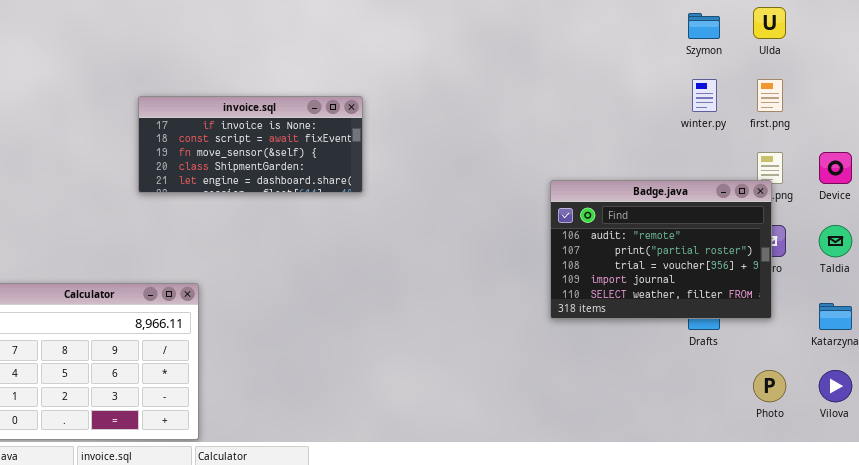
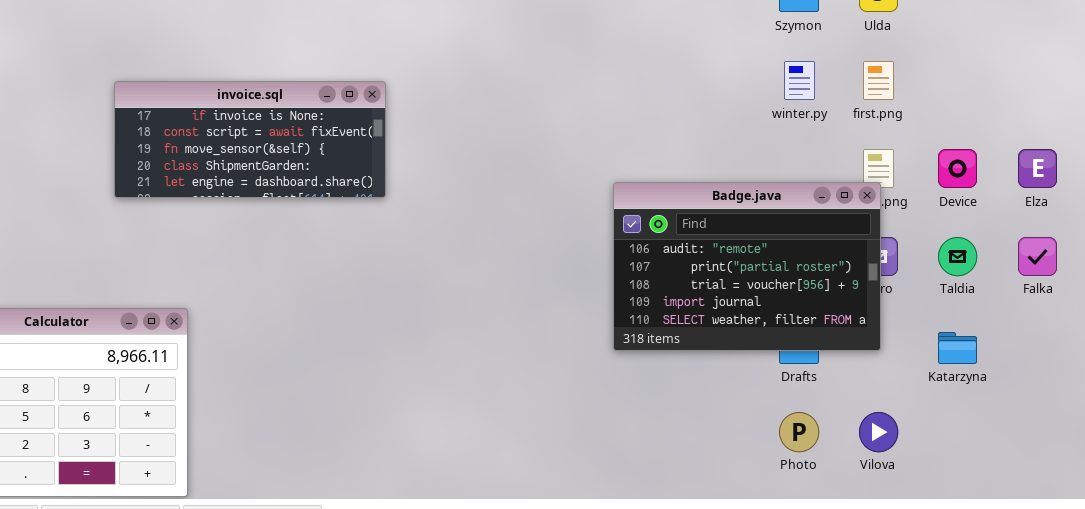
Photo: [753,370,786,402] -> [779,412,819,452], moved
Vilova: [819,370,852,402] -> [859,412,898,452], moved

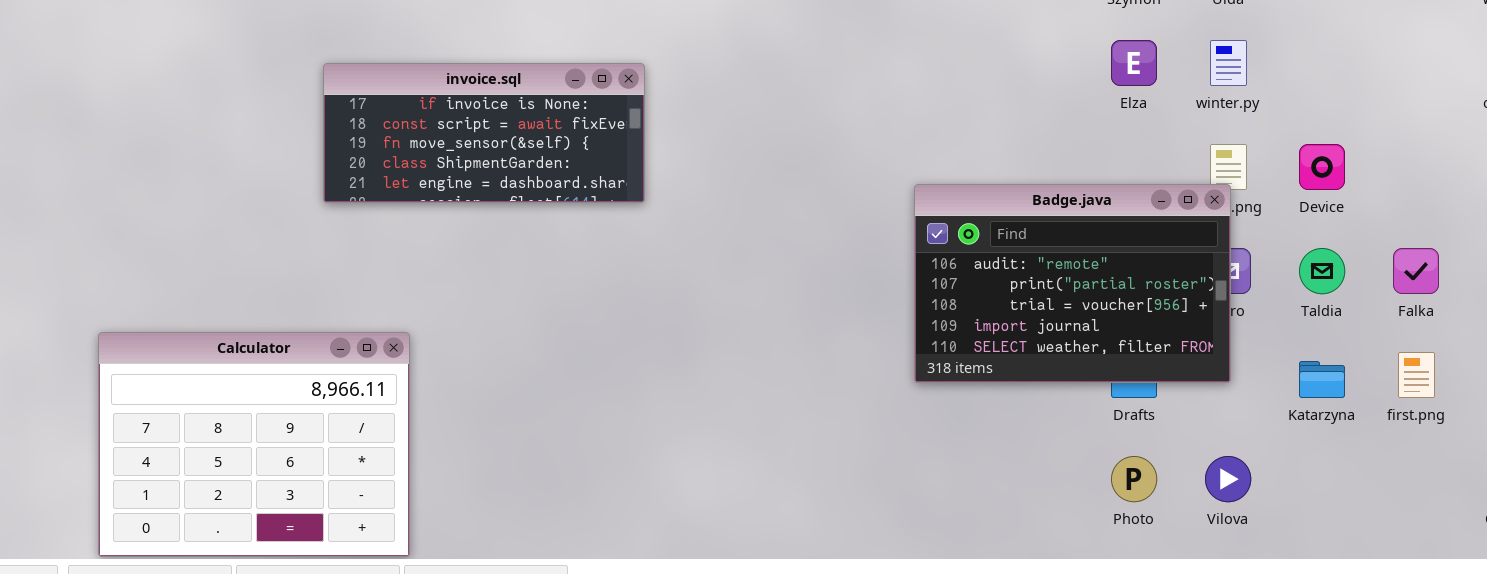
winter.py: [784,61,815,100] -> [1210,40,1247,86], moved
first.png: [863,61,894,100] -> [1398,352,1435,398], moved
Elza: [1018,149,1057,188] -> [1111,40,1157,86], moved

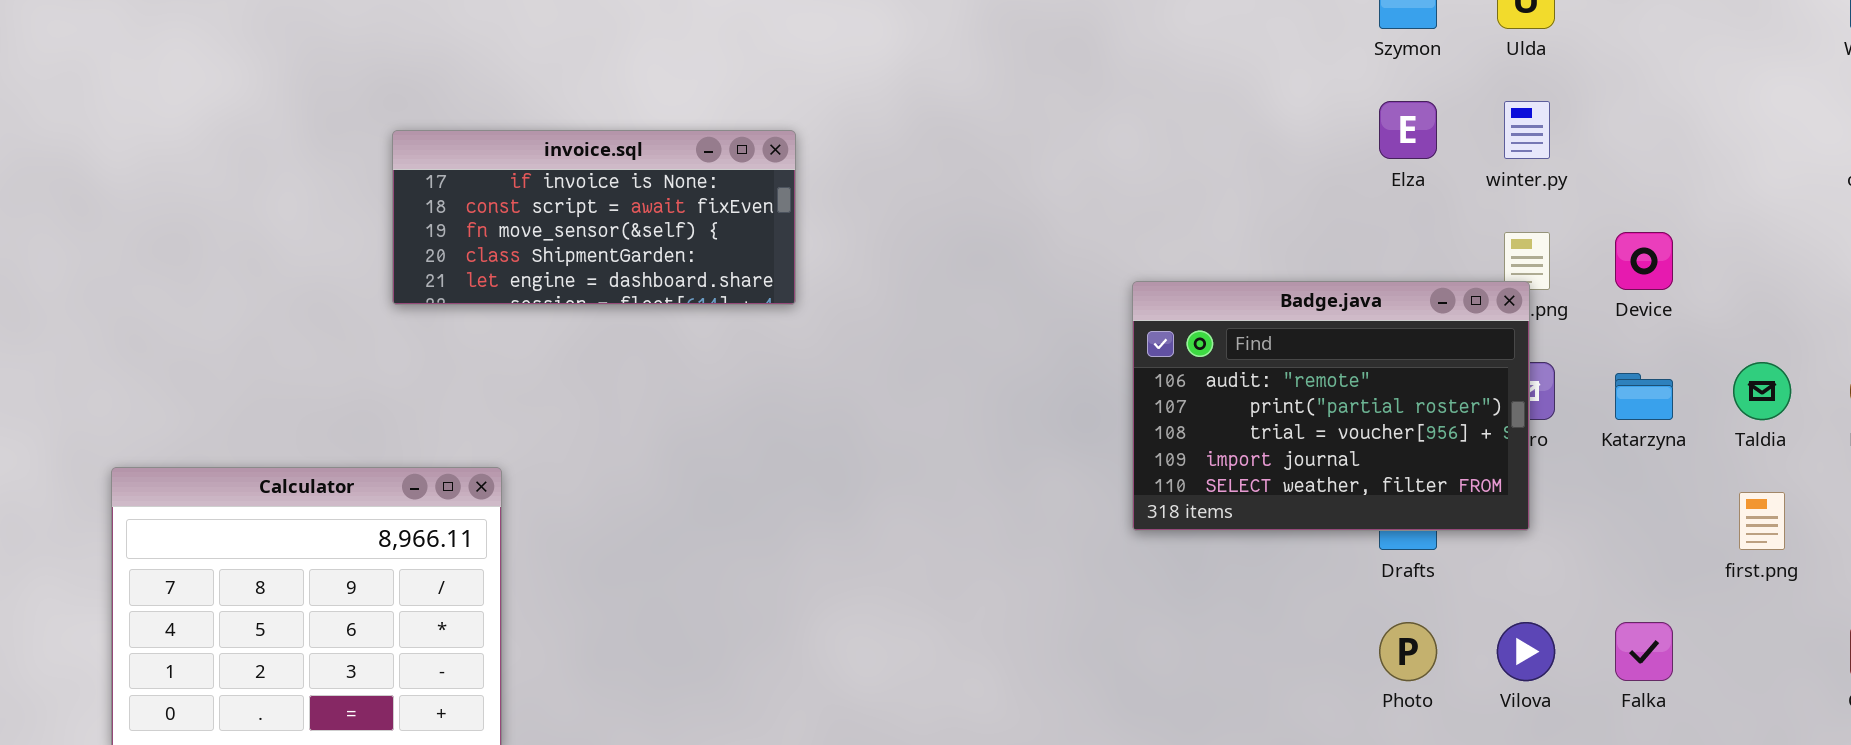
Taldia: [1299,248,1345,294] -> [1733,362,1791,420], moved
Falka: [1393,248,1439,294] -> [1615,622,1673,681], moved
Katarzyna: [1299,361,1345,398] -> [1615,373,1673,420], moved

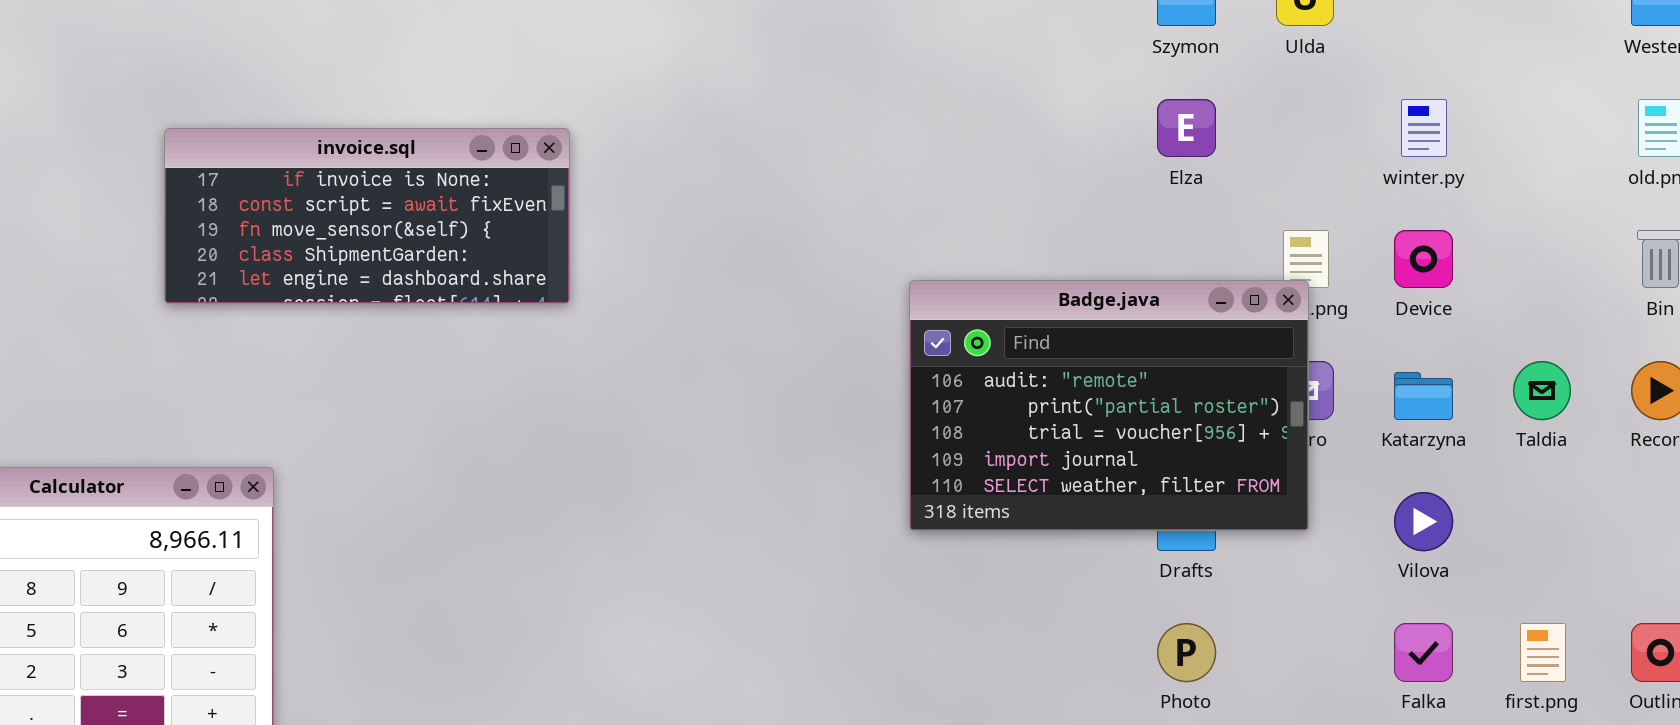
winter.py: [1504,101,1550,159] -> [1401,99,1447,157], moved
first.png: [1739,492,1785,550] -> [1520,623,1566,682], moved
Vilova: [1497,622,1555,681] -> [1394,492,1453,551], moved

